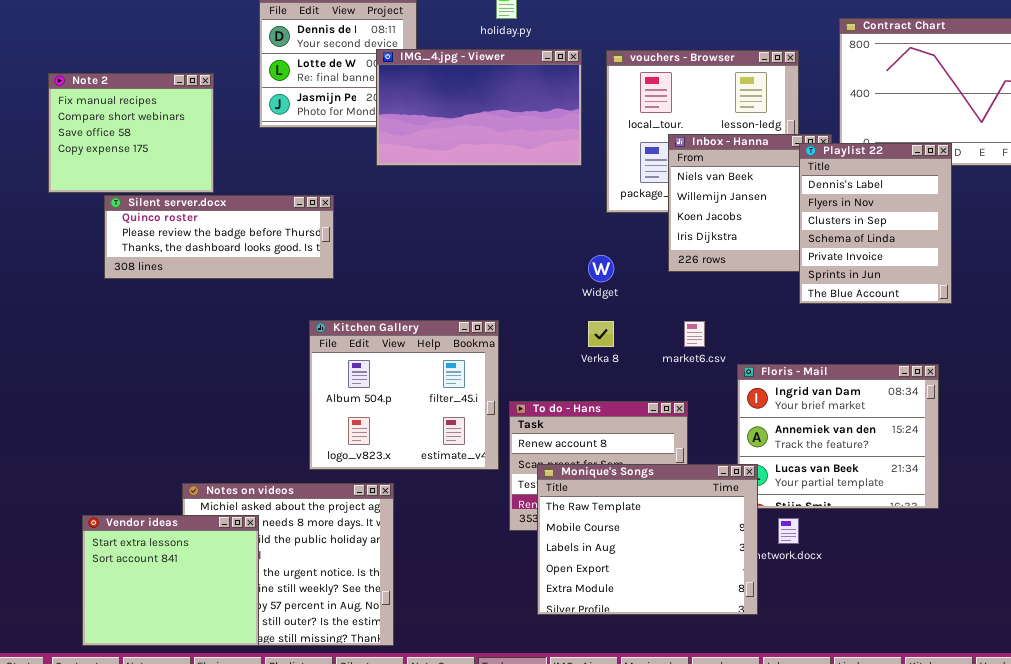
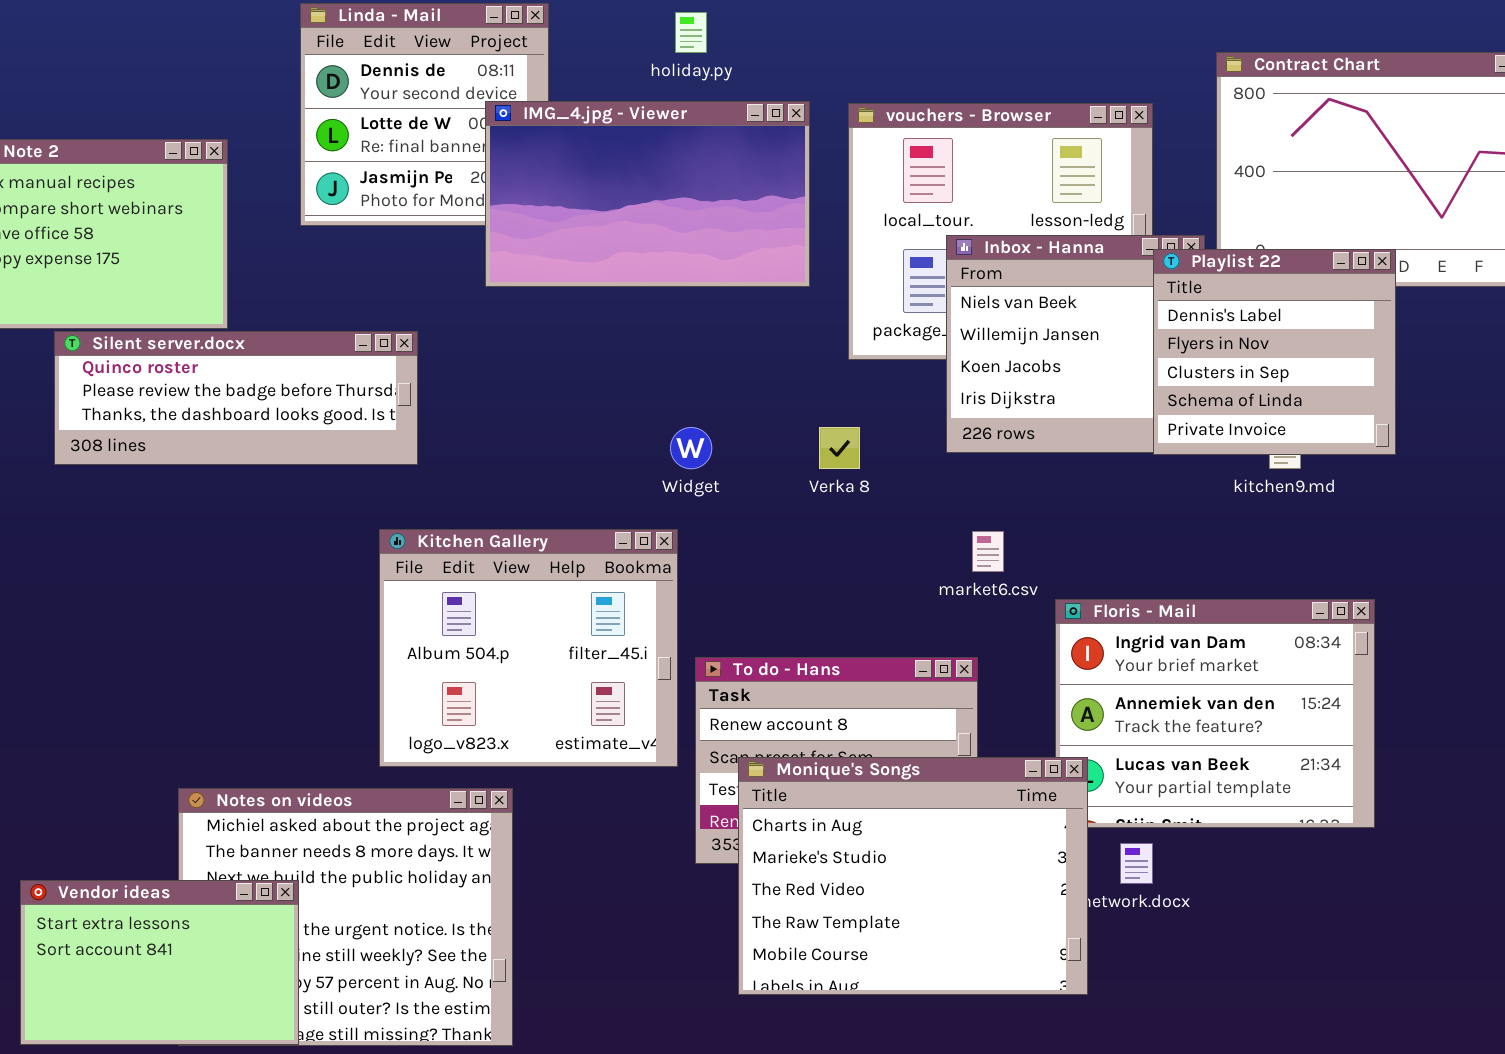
Playlist 22: [799,143,952,304] -> [1153,249,1396,455], resized
Widget: [588,255,614,282] -> [670,427,712,469], moved
Verka 8: [588,321,614,347] -> [819,427,860,469], moved
Monique's Songs: [537,464,758,615] -> [738,757,1088,995], scrolled up 3 rows
Vendor ideas: [82,515,259,646] -> [20,880,299,1045], resized

